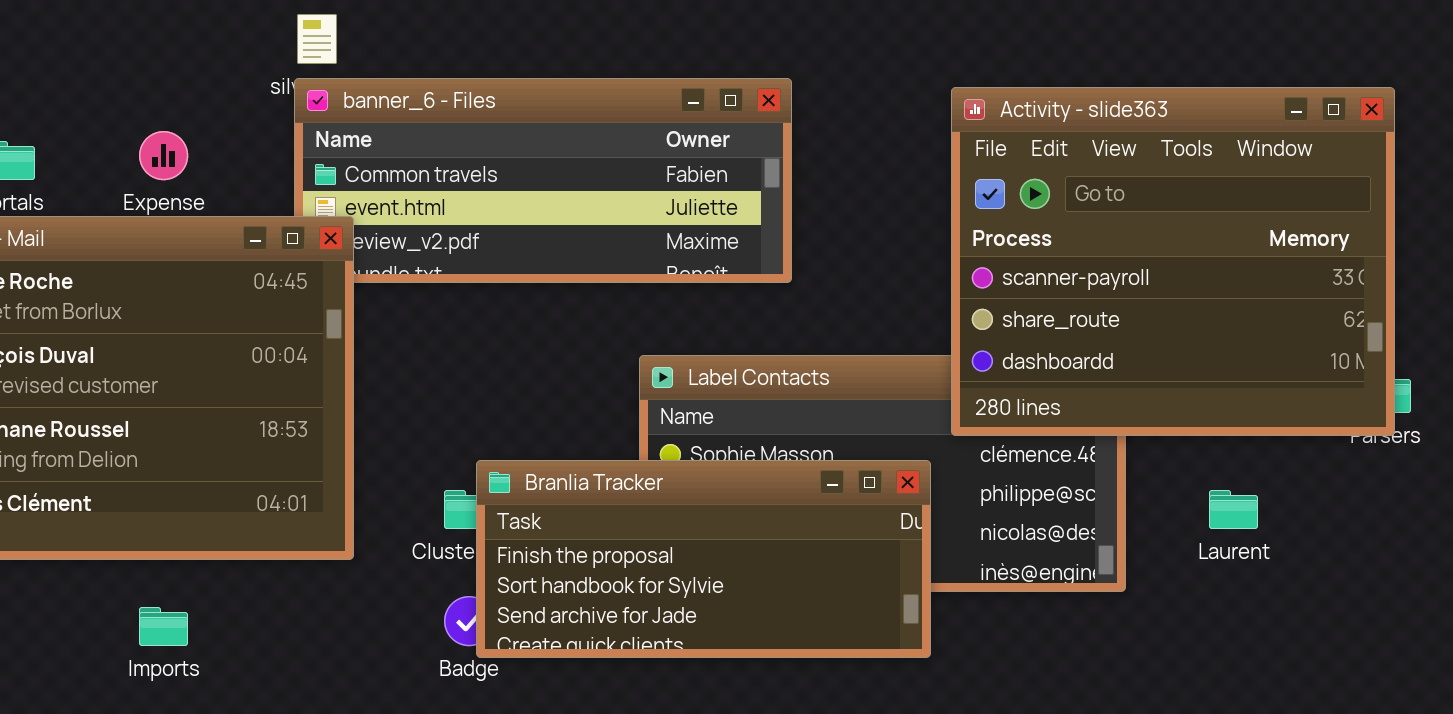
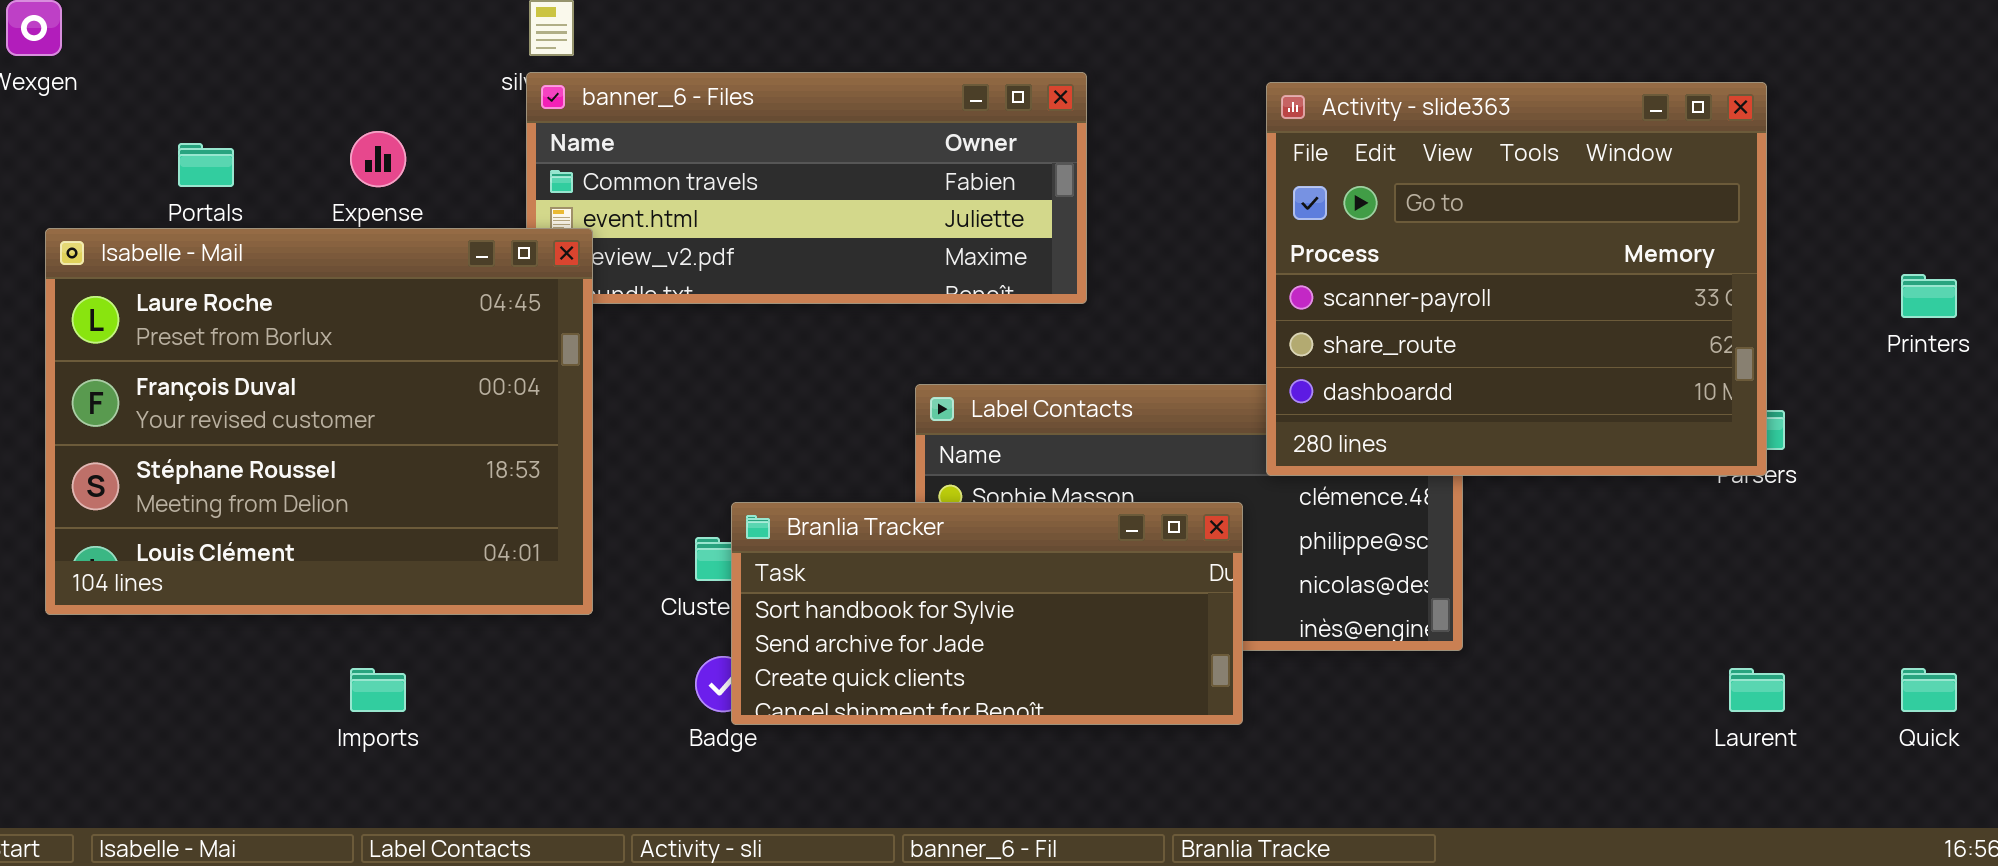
Branlia Tracker: [476,460,931,658] -> [731,502,1243,725], scrolled down 1 row
Laurent: [1209,490,1258,529] -> [1729,668,1785,712], moved

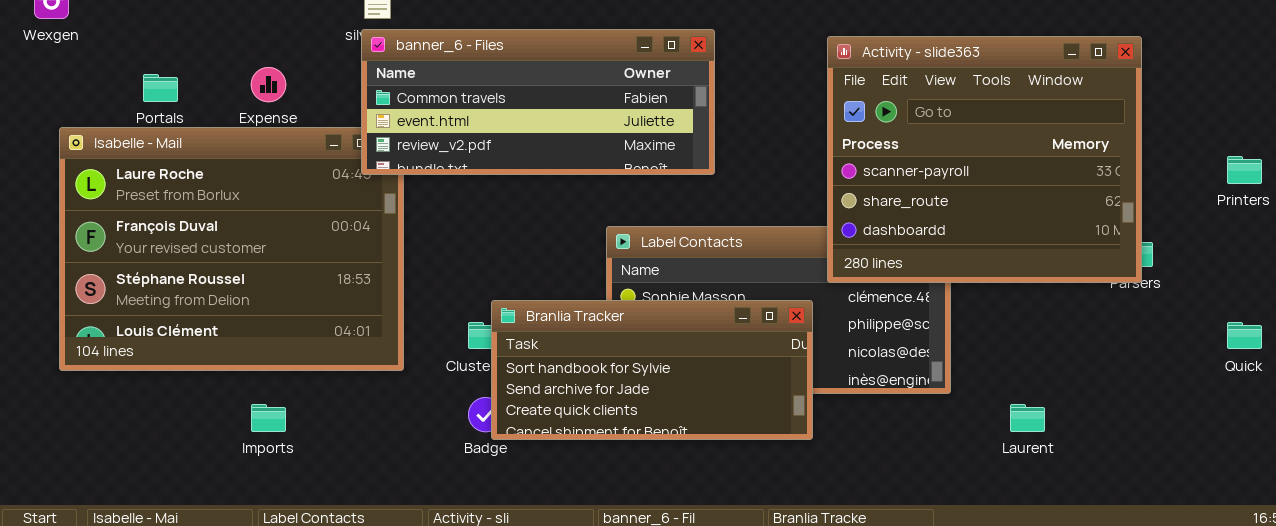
banner_6 - Files: [526,72,1087,304] -> [361,29,715,175], raised
Laurent: [1729,668,1785,712] -> [1010,404,1045,432], moved
Quick: [1901,668,1957,712] -> [1227,322,1262,349], moved

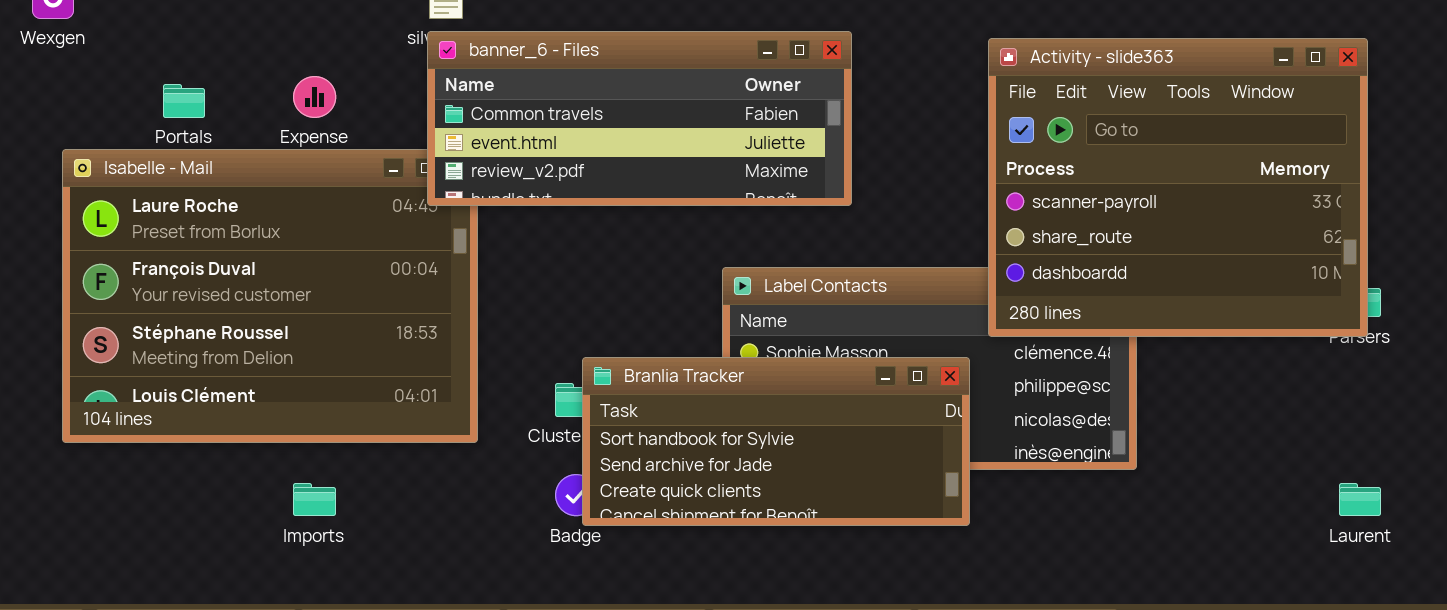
Laurent: [1010,404,1045,432] -> [1339,483,1381,516], moved

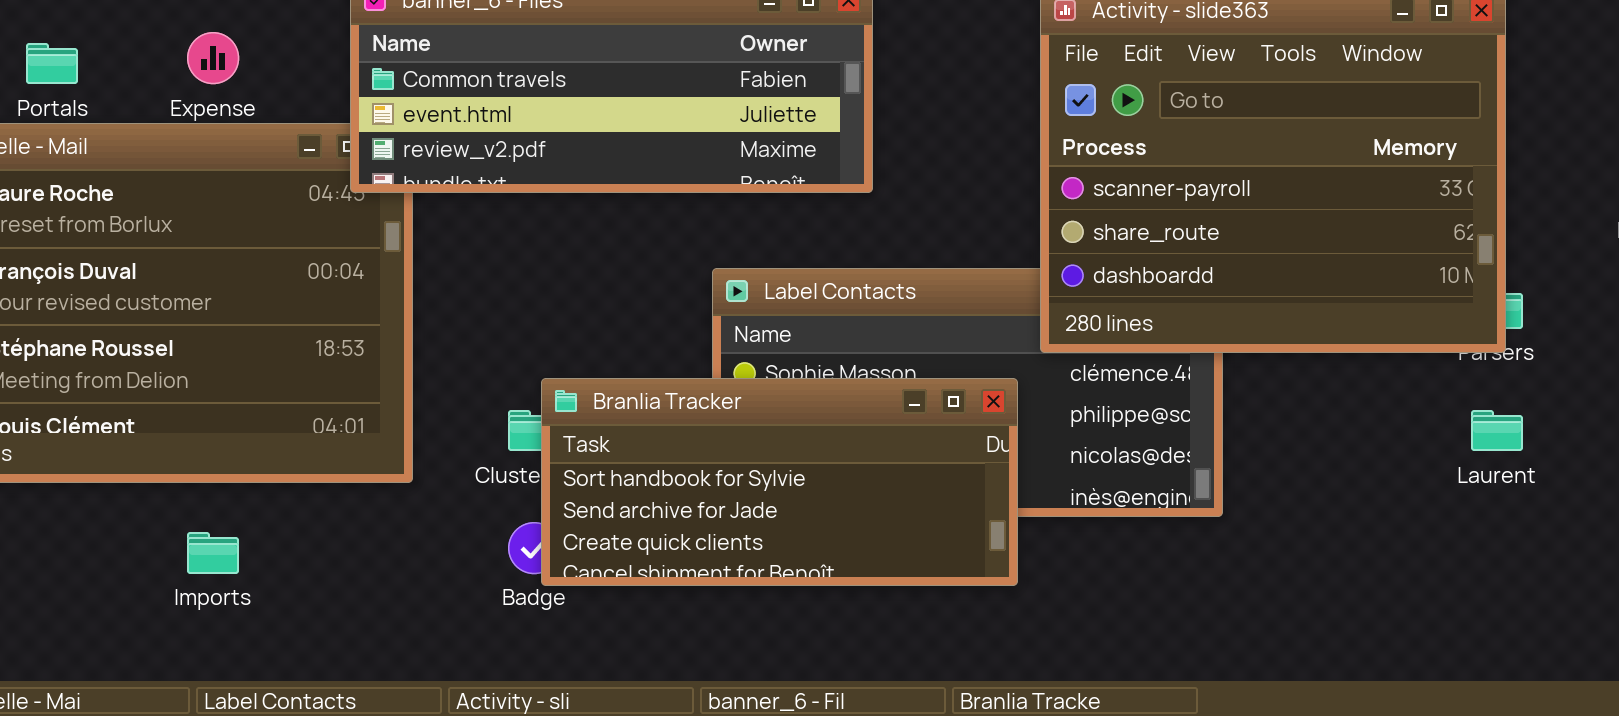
Laurent: [1339,483,1381,516] -> [1471,410,1523,451], moved

